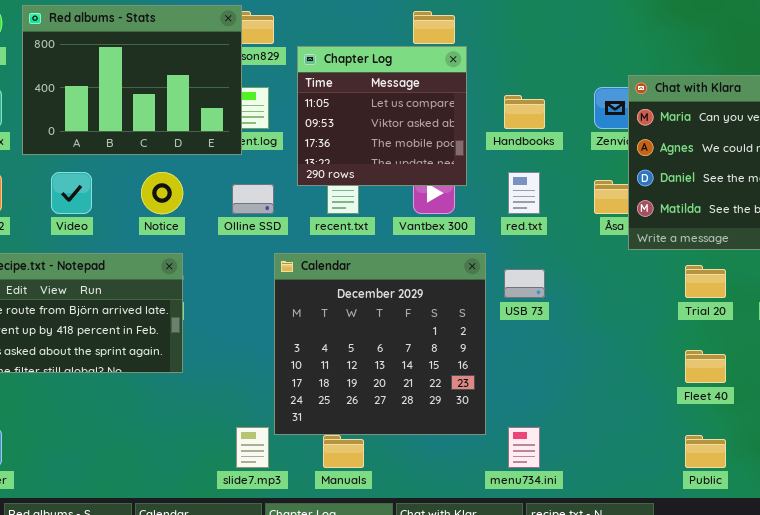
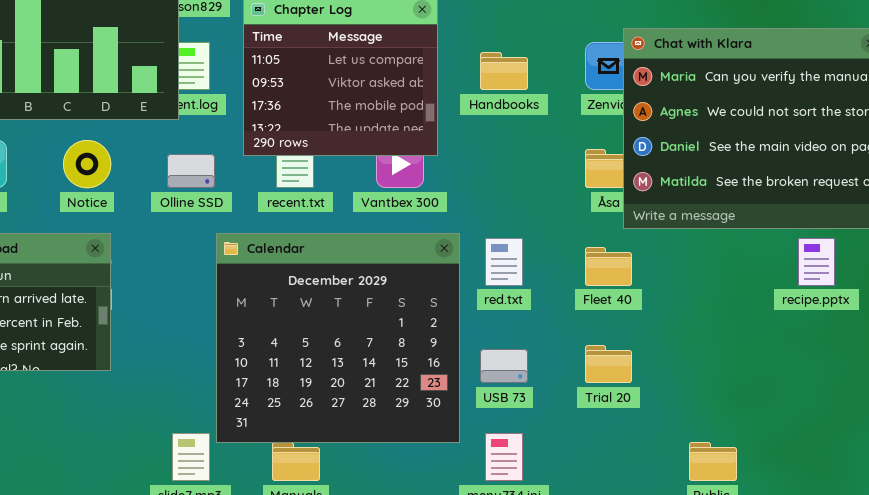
red.txt: [508,172,540,214] -> [485,238,523,286], moved
Trial 20: [685,265,726,298] -> [585,345,632,383], moved
USB 73: [504,269,545,298] -> [480,349,528,383], moved
Fleet 40: [685,350,726,383] -> [585,247,632,286], moved

